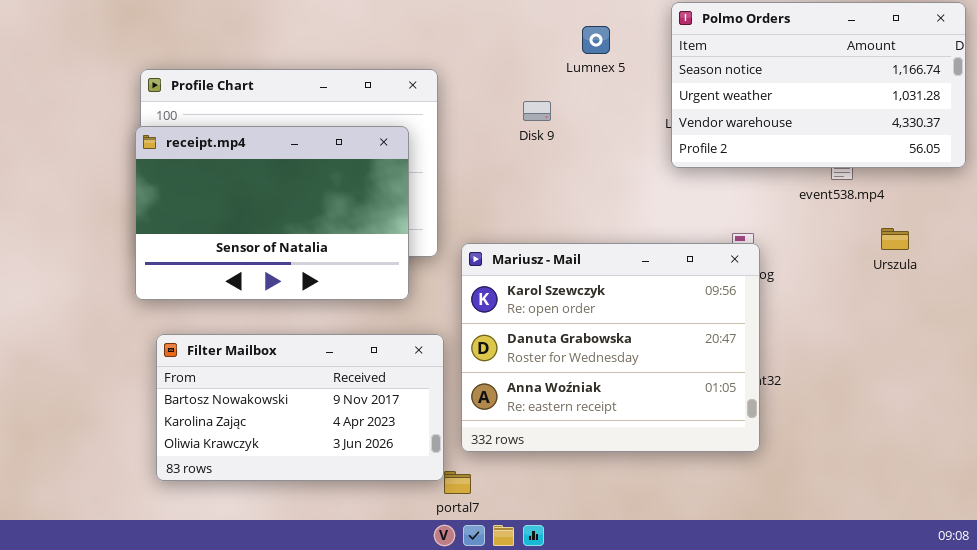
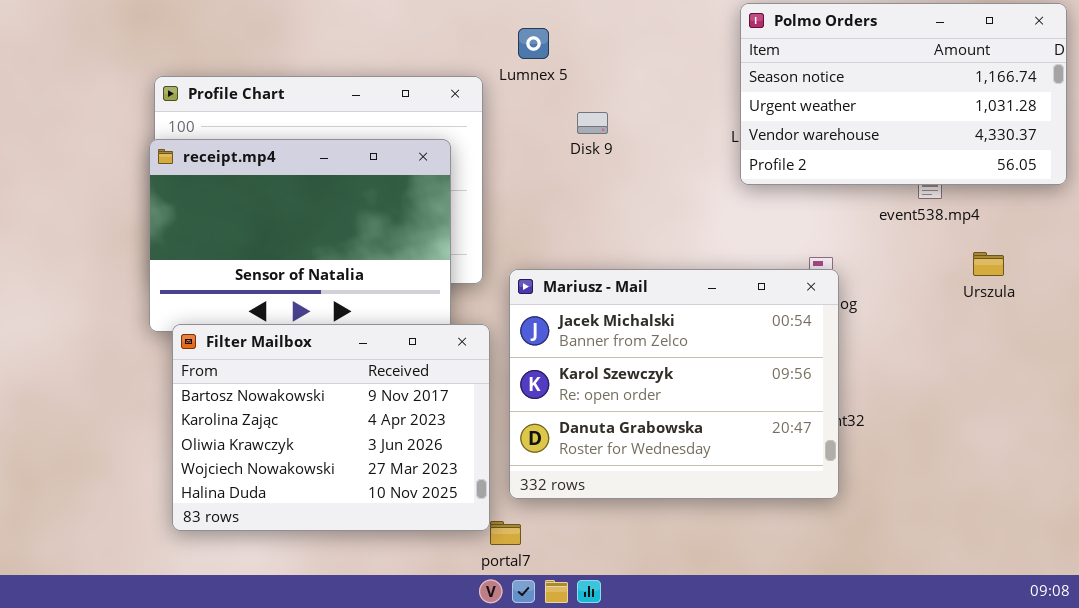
Lumnex 5: [582,26,610,54] -> [518,28,549,59], moved
Mariusz - Mail: [461,243,760,452] -> [509,269,839,499], scrolled up 1 row
Filter Mailbox: [156,334,444,481] -> [172,324,490,531], resized

